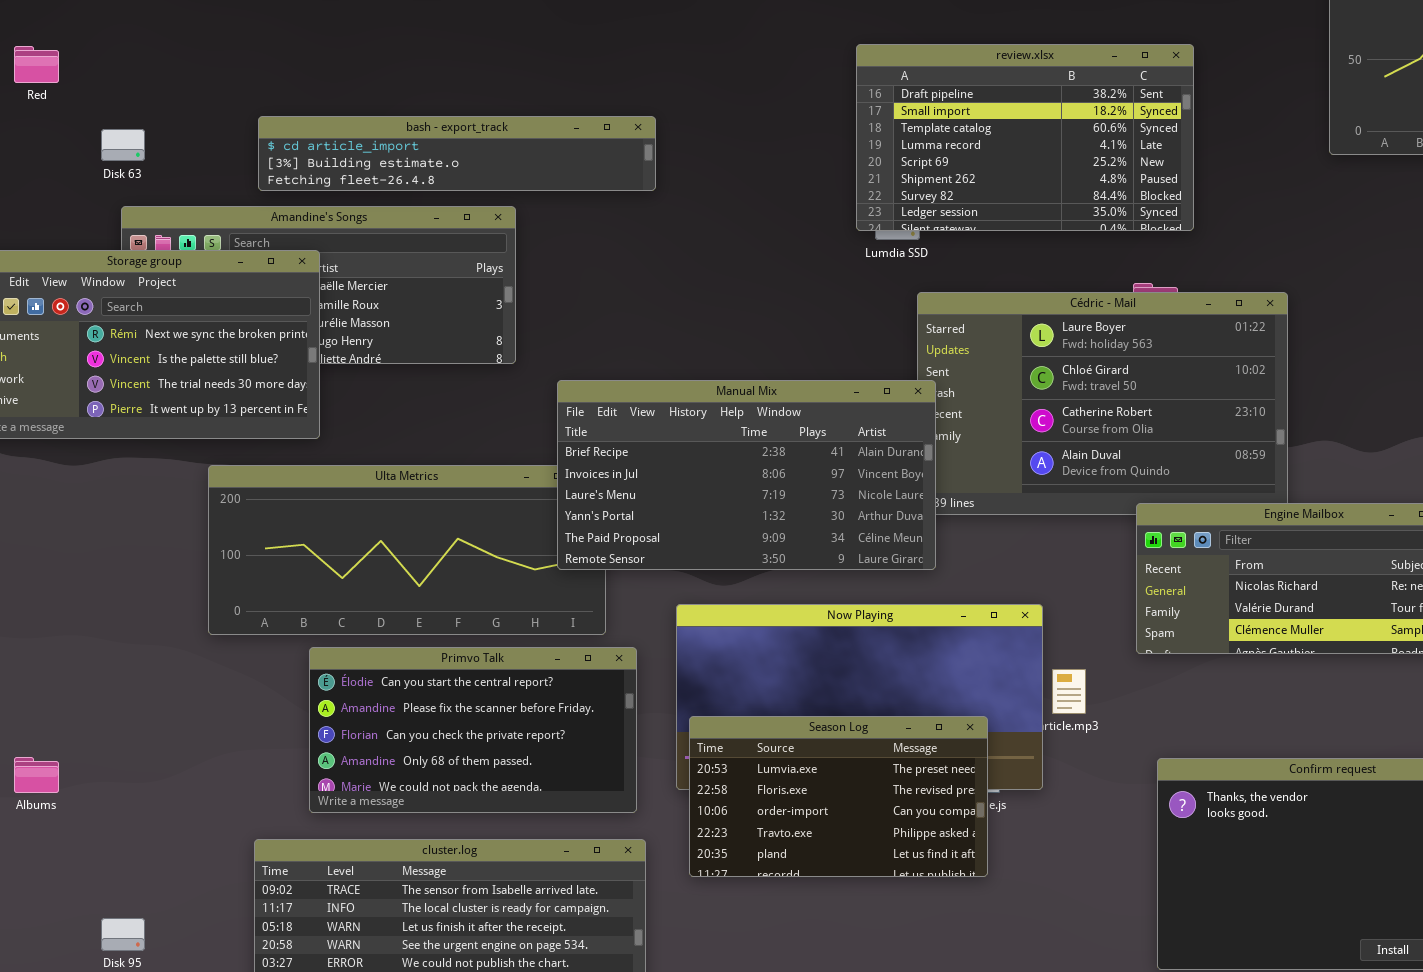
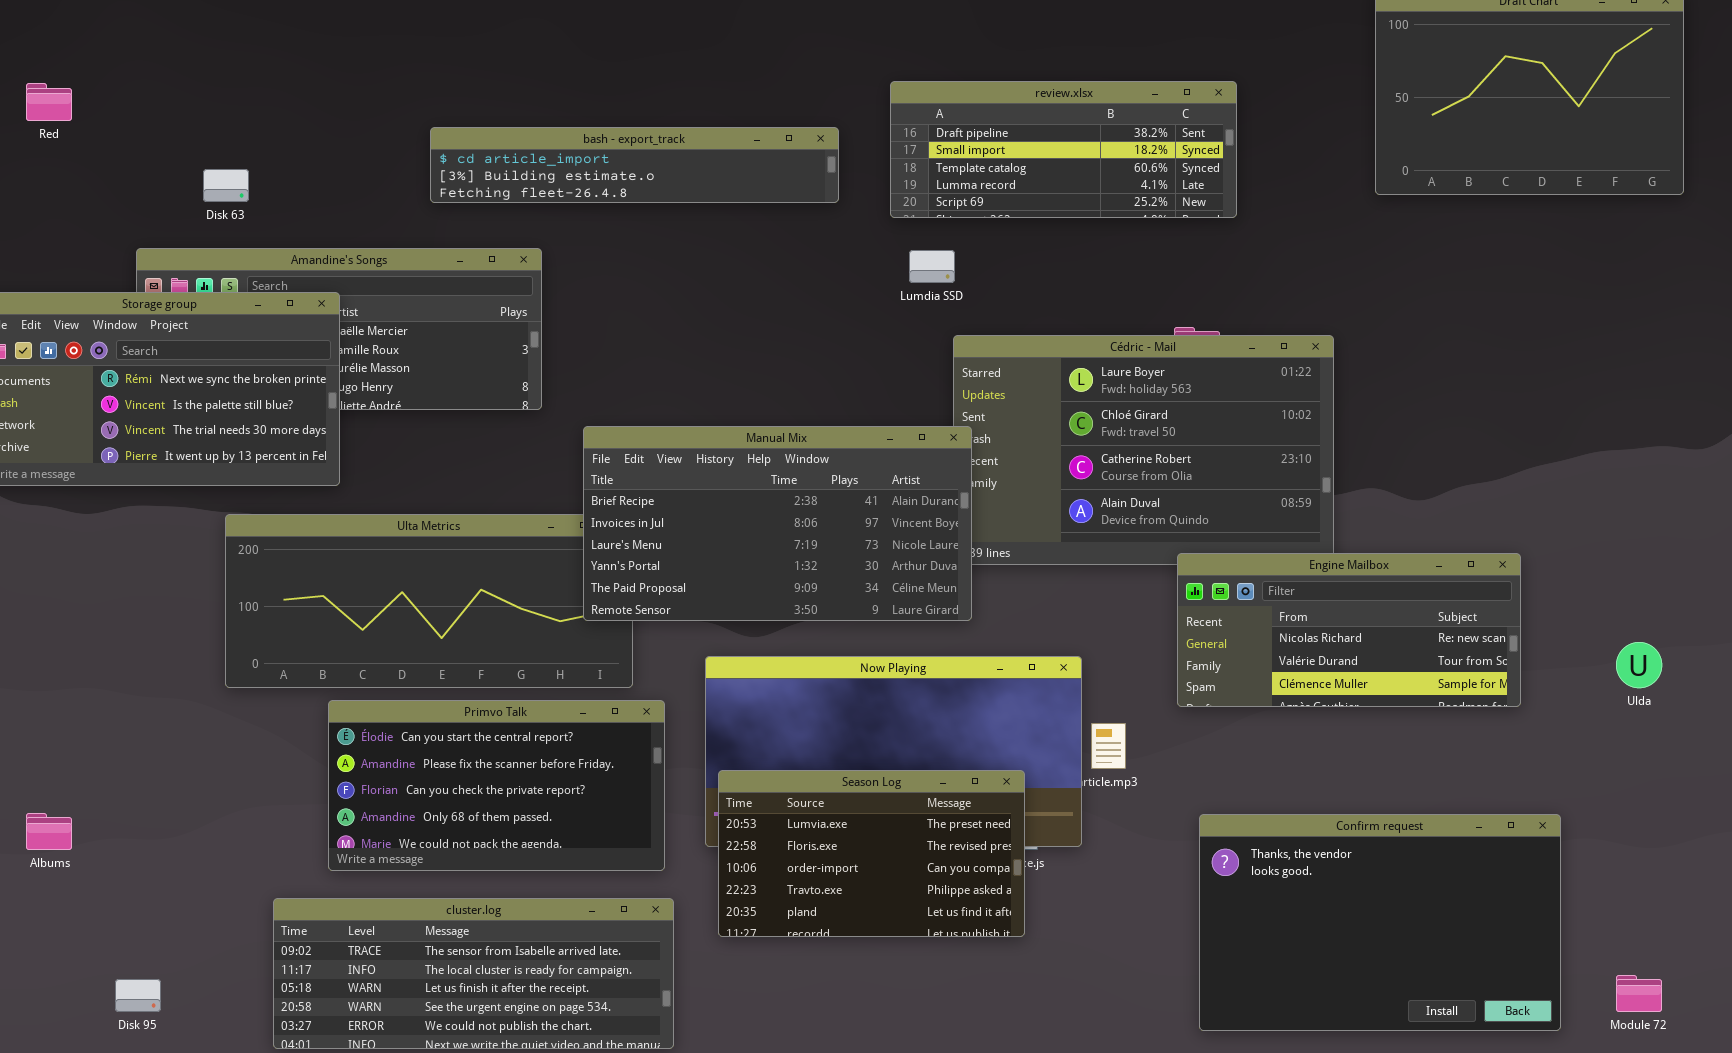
review.xlsx: [856,44,1194,231] -> [890,81,1237,218], resized
bash - export_track: [258,116,656,191] -> [430,127,839,203], moved
Disk 63: [101,129,145,161] -> [203,169,249,202], moved

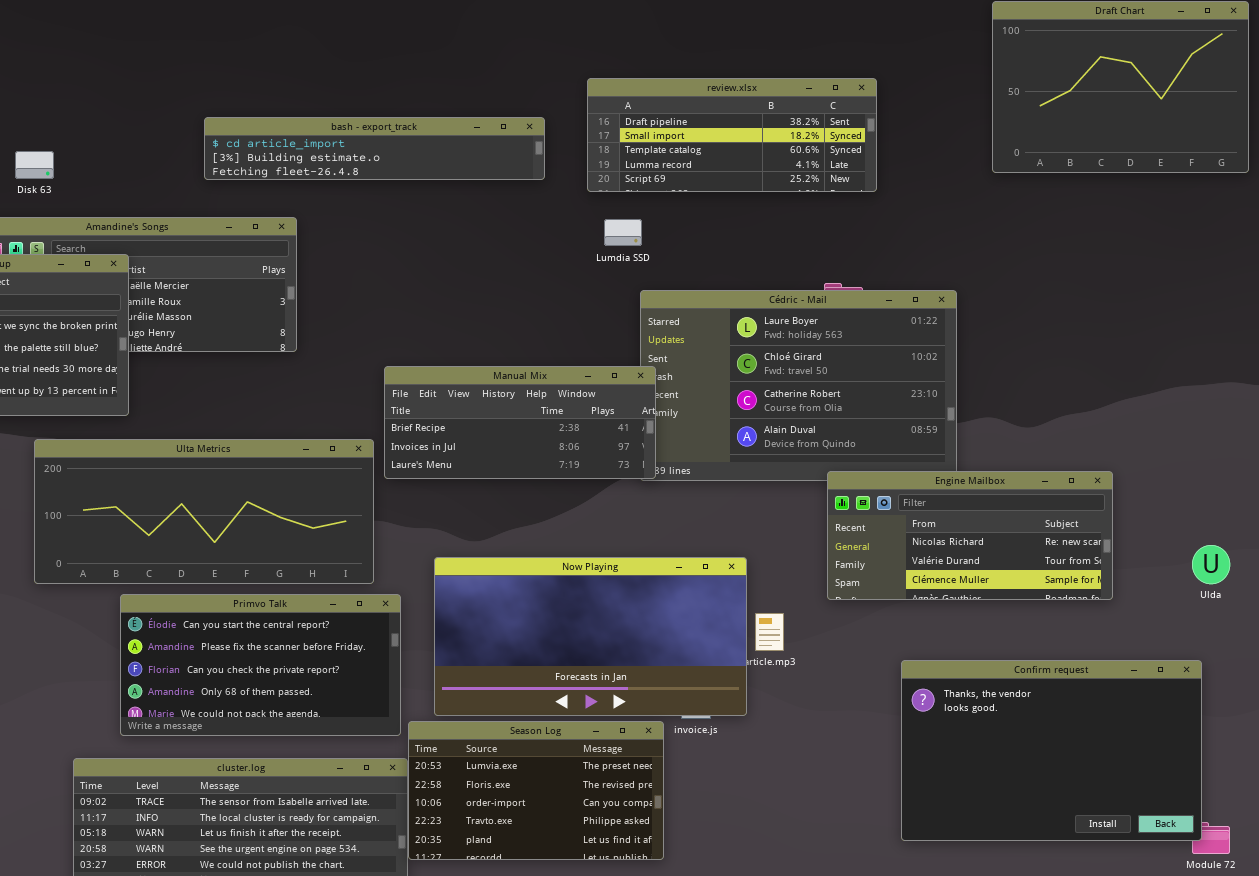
Manual Mix: [583,426,972,621] -> [384,366,656,479], resized
Season Log: [718,770,1025,937] -> [408,721,664,860], moved
Confirm request: [1199,814,1561,1031] -> [901,660,1202,841], moved

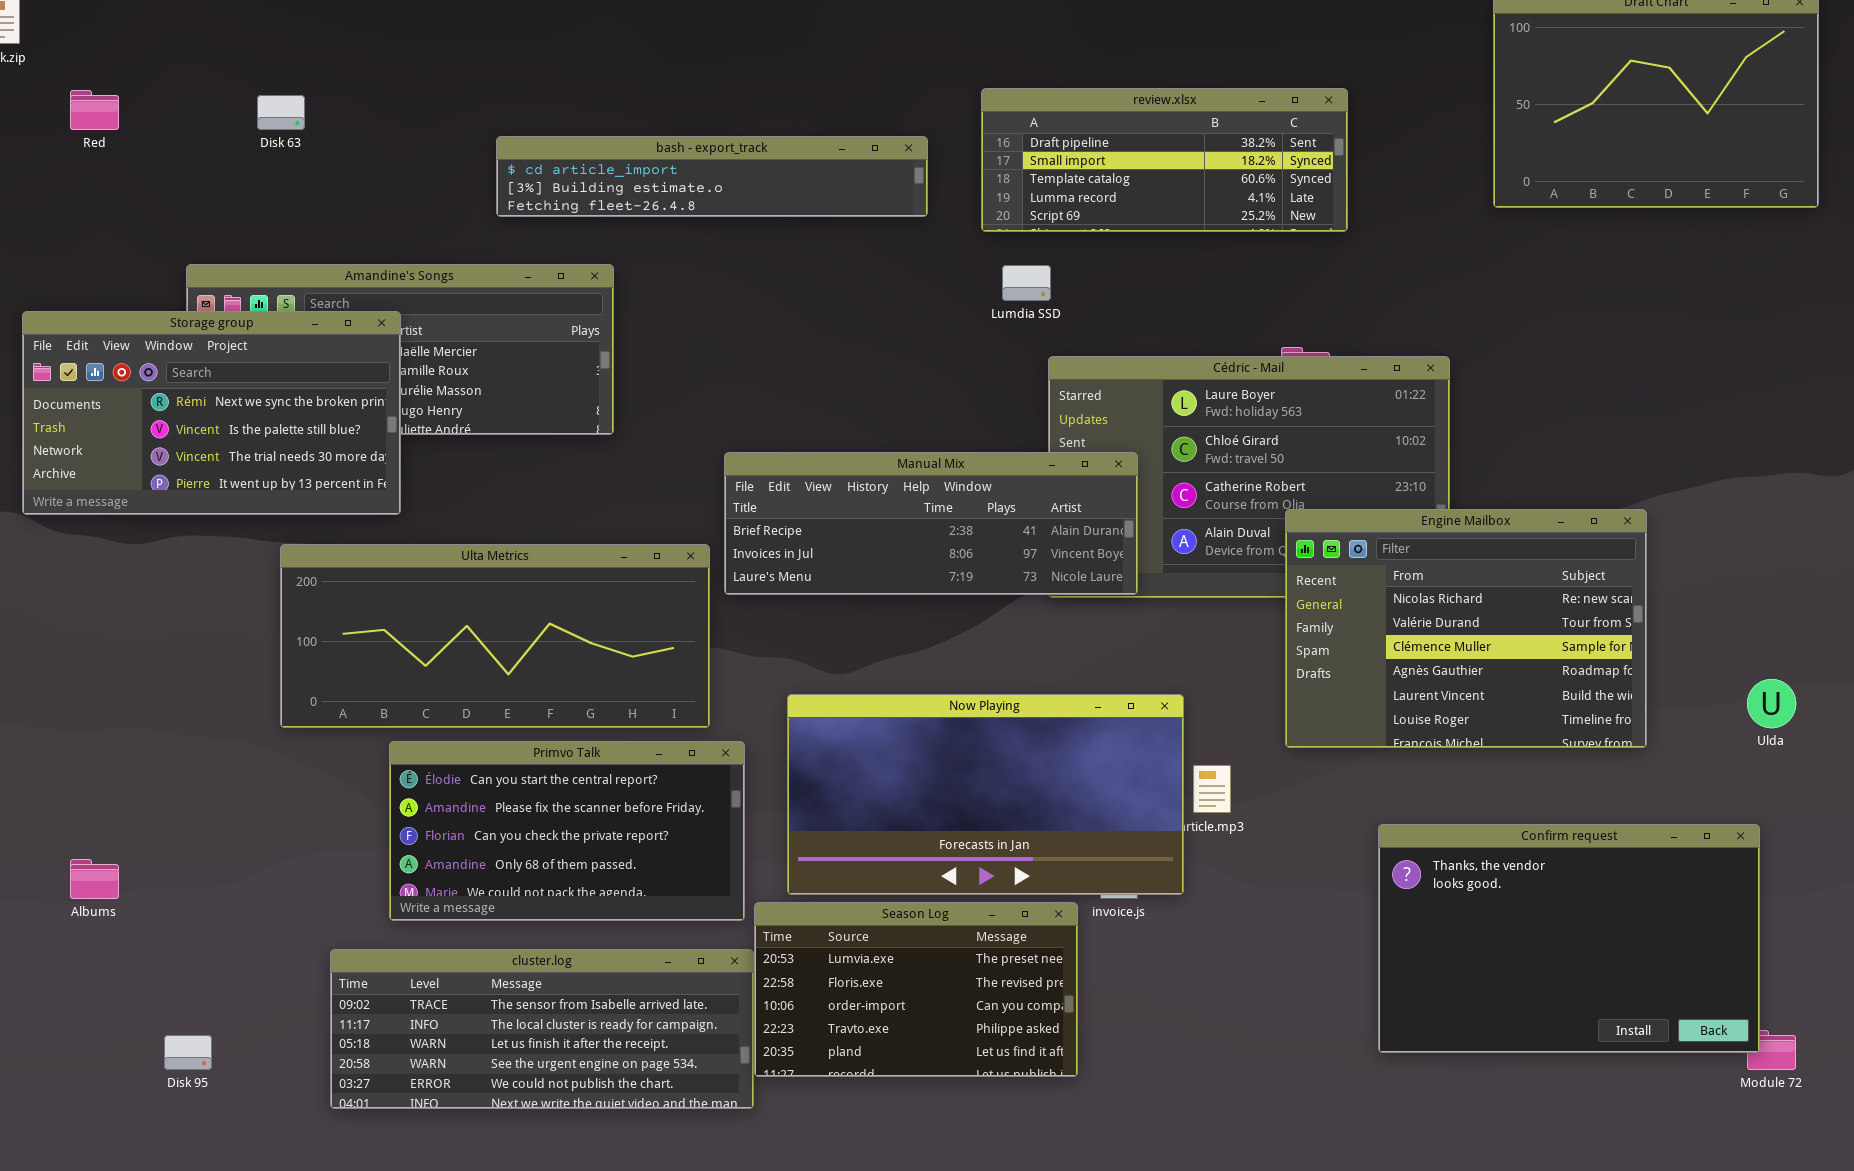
Disk 63: [15,151,54,179] -> [257,95,305,130], moved
Manual Mix: [384,366,656,479] -> [724,452,1138,595], resized
Engine Mailbox: [827,471,1113,600] -> [1285,509,1647,748], resized

